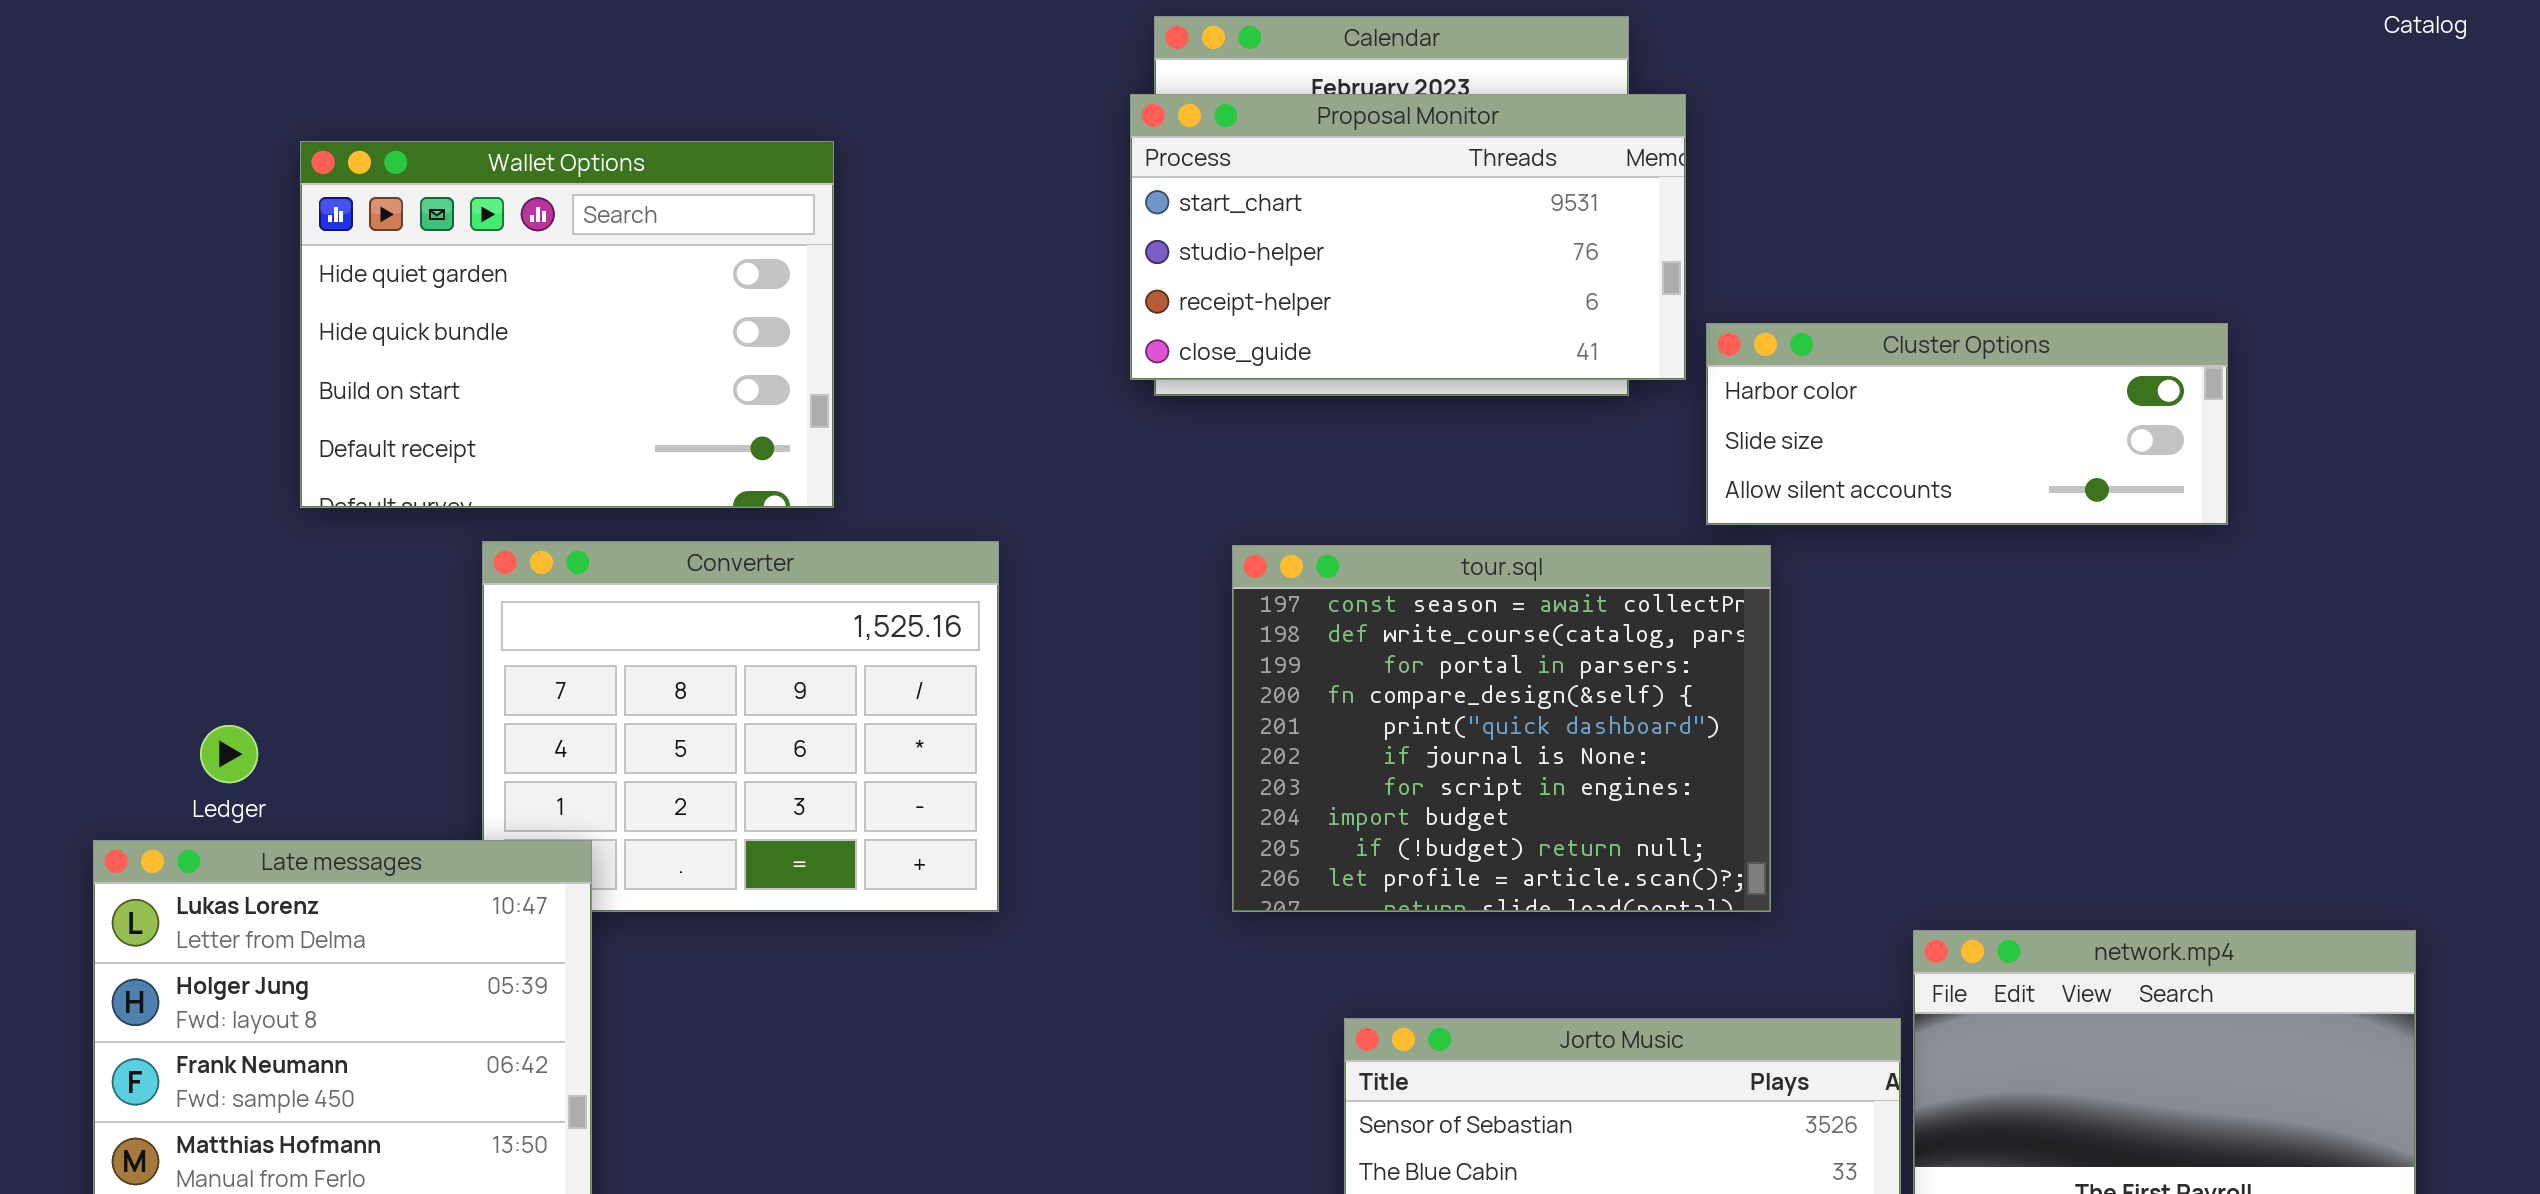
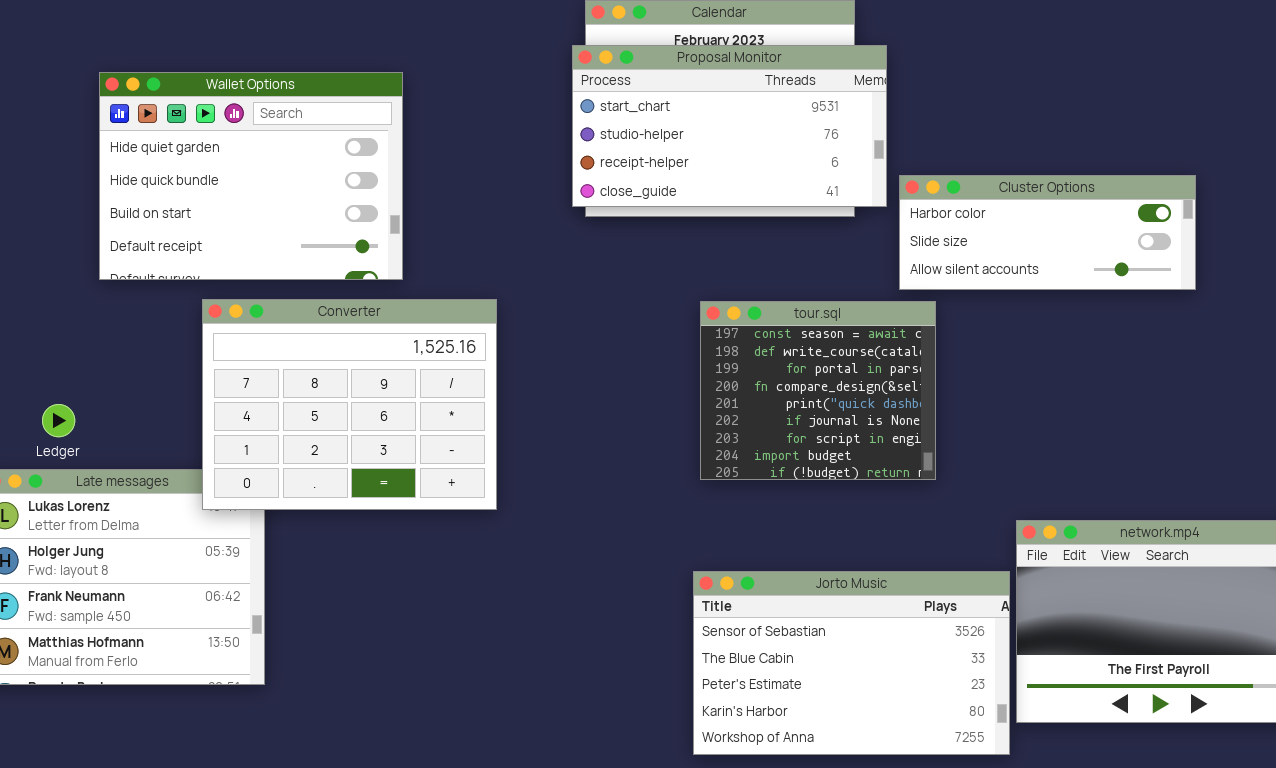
Converter: [482,541,999,912] -> [202,299,497,510], raised
tour.sql: [1232,545,1771,912] -> [700,301,936,480], resized

